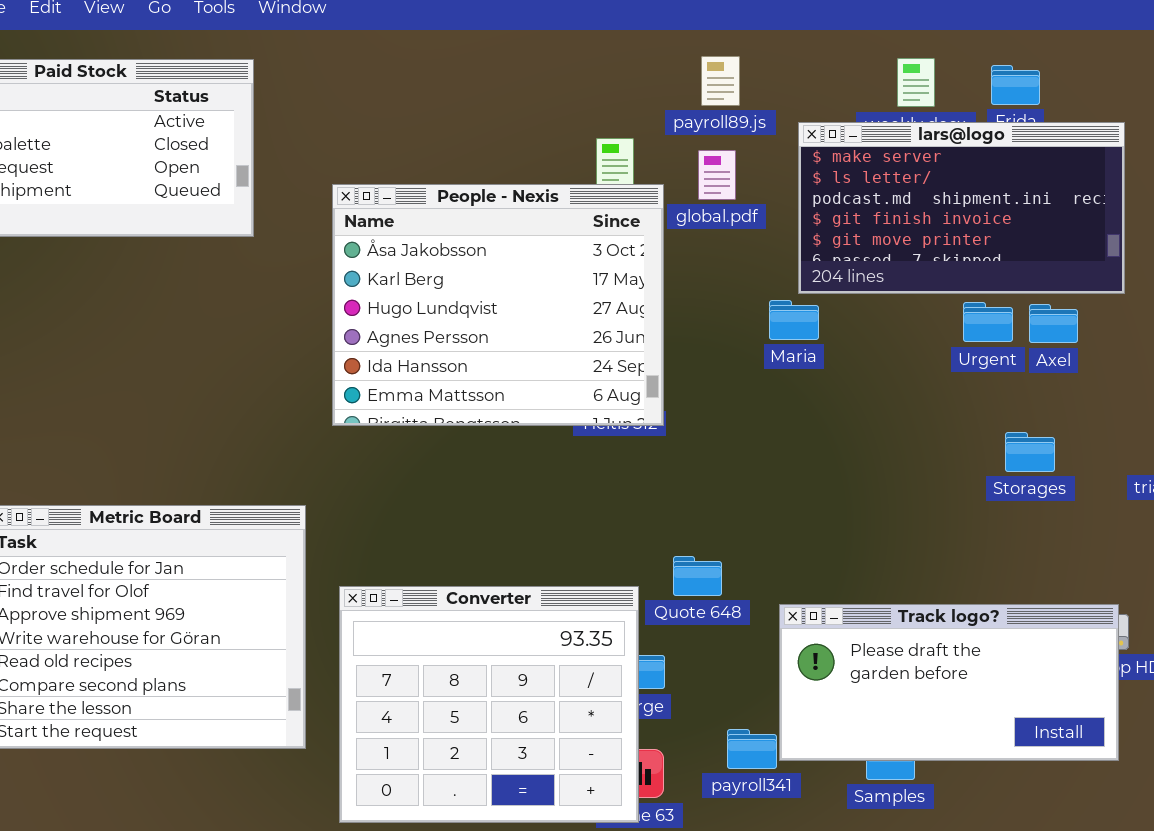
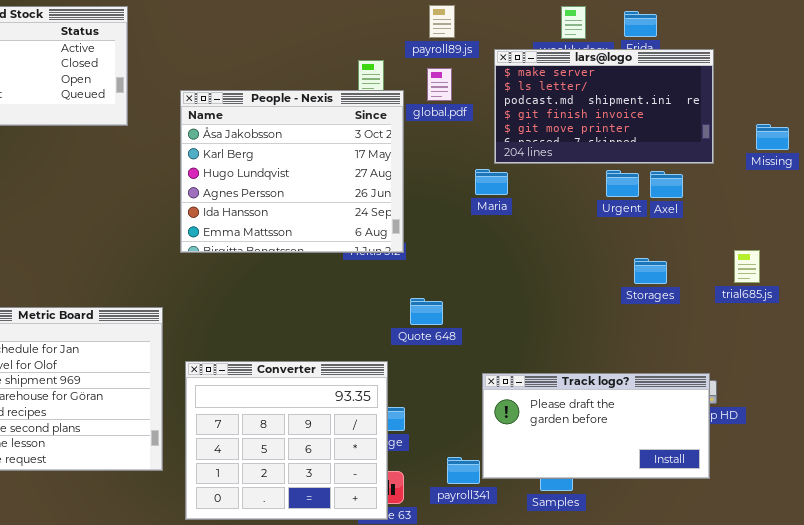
Quote 648: [673,556,722,596] -> [410,298,443,325], moved

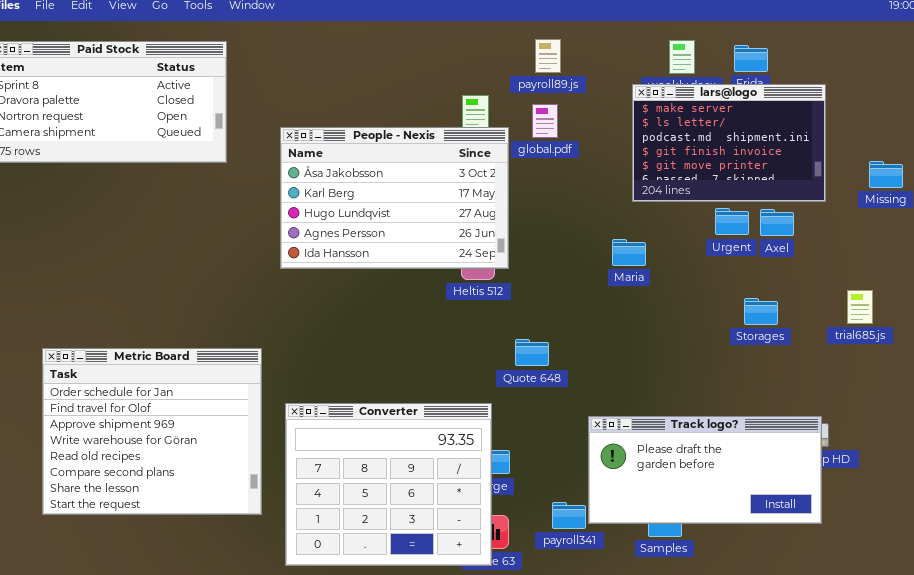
lars@logo: [494,49,714,164] -> [632,84,826,202], resized
People - Nexis: [180,90,404,253] -> [280,127,509,269], resized
Maria: [475,169,508,195] -> [612,239,646,266], moved

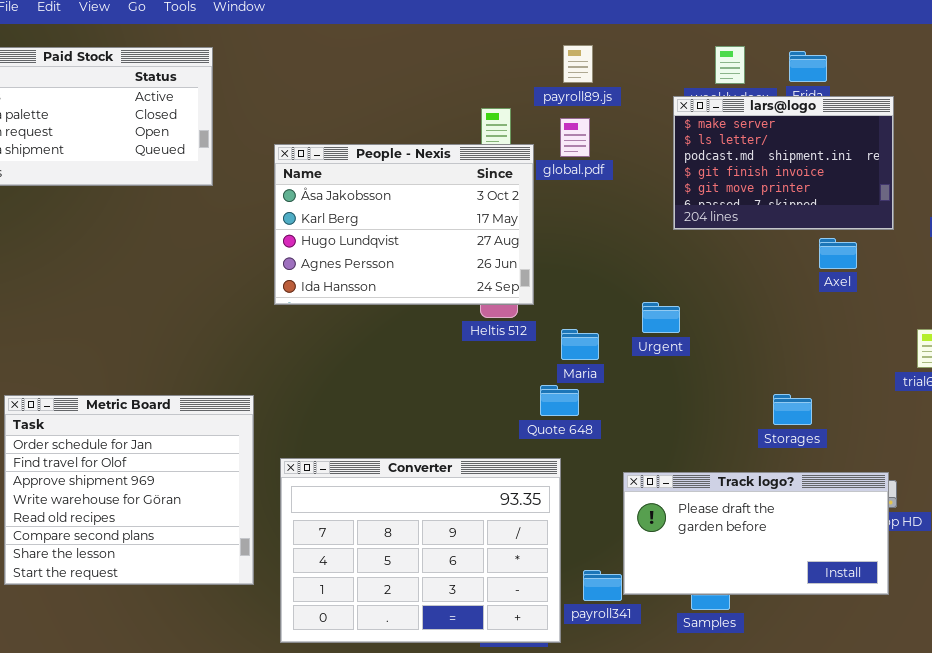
Urgent: [715,208,749,235] -> [642,302,680,333], moved
Maria: [612,239,646,266] -> [561,329,599,360], moved
Storages: [744,298,778,325] -> [773,394,812,425], moved
Converter: [285,403,492,566] -> [280,458,561,643], resized

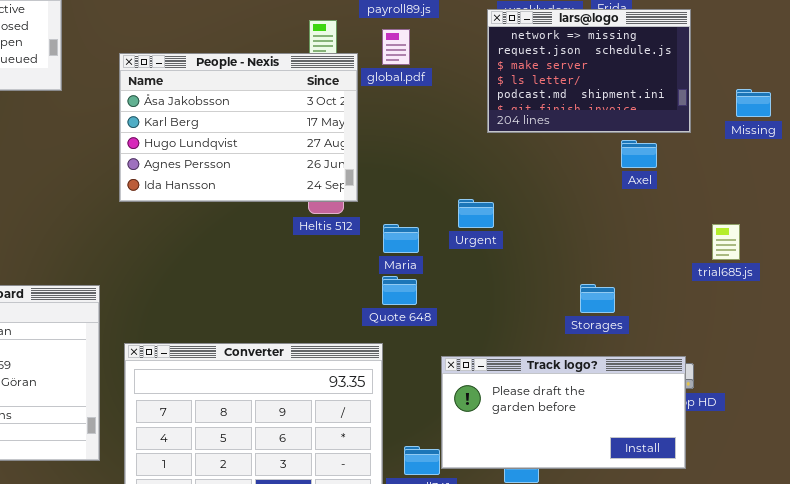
lars@logo: [673,96,894,230] -> [487,9,691,133], scrolled up 2 rows
Quote 648: [540,385,579,416] -> [382,276,417,305], moved

